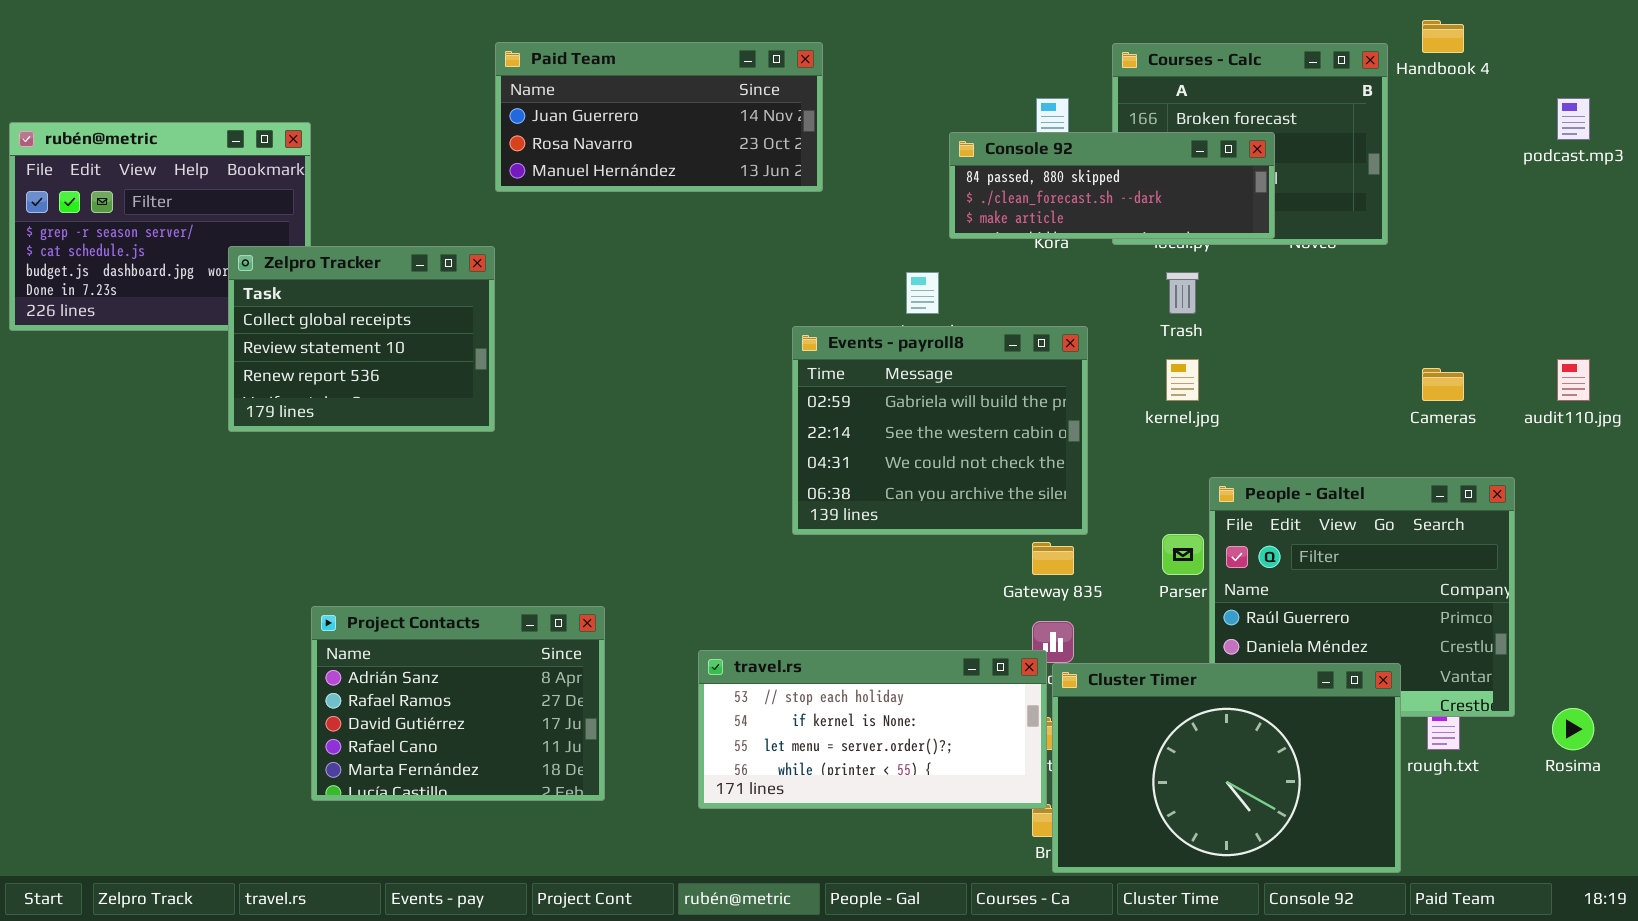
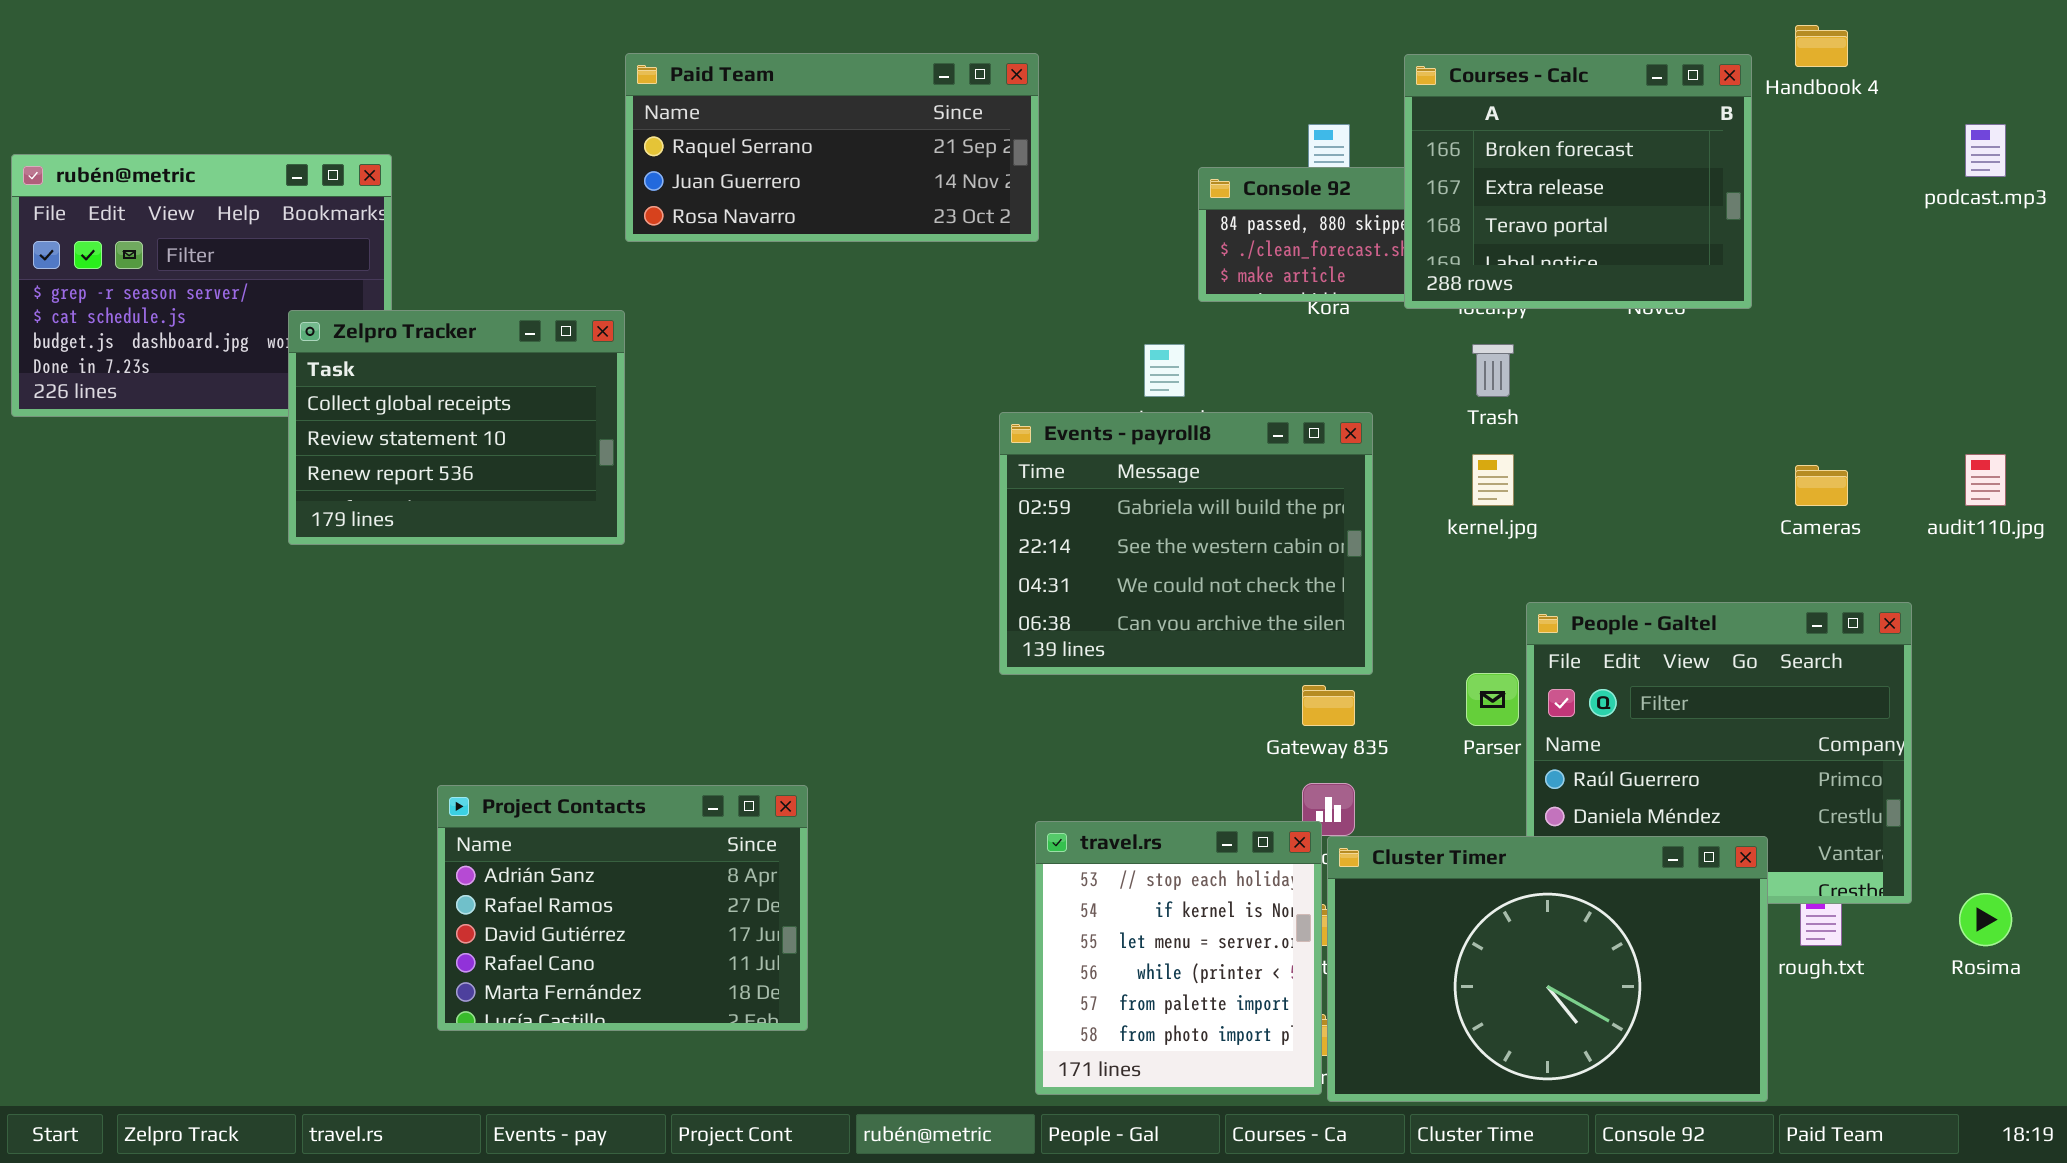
Paid Team: [495,42,823,192] -> [625,53,1039,242], scrolled up 1 row
Courses - Calc: [1112,43,1388,245] -> [1404,54,1752,309], raised
Project Contacts: [311,606,605,801] -> [437,785,808,1031], moved
travel.rs: [698,650,1047,809] -> [1035,821,1322,1095], resized

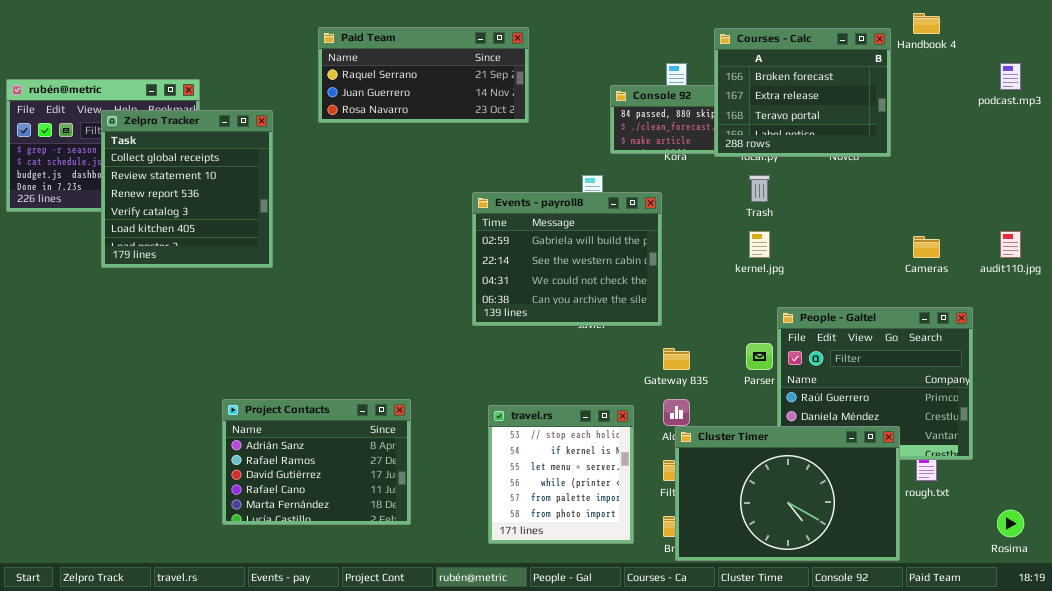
Zelpro Tracker: [288,310,625,545] -> [101,110,273,268], moved, resized
Events - payroll8: [999,412,1373,675] -> [472,192,662,326], moved
travel.rs: [1035,821,1322,1095] -> [488,405,634,544], moved
Rosima: [1959,893,2012,946] -> [997,510,1024,537], moved

